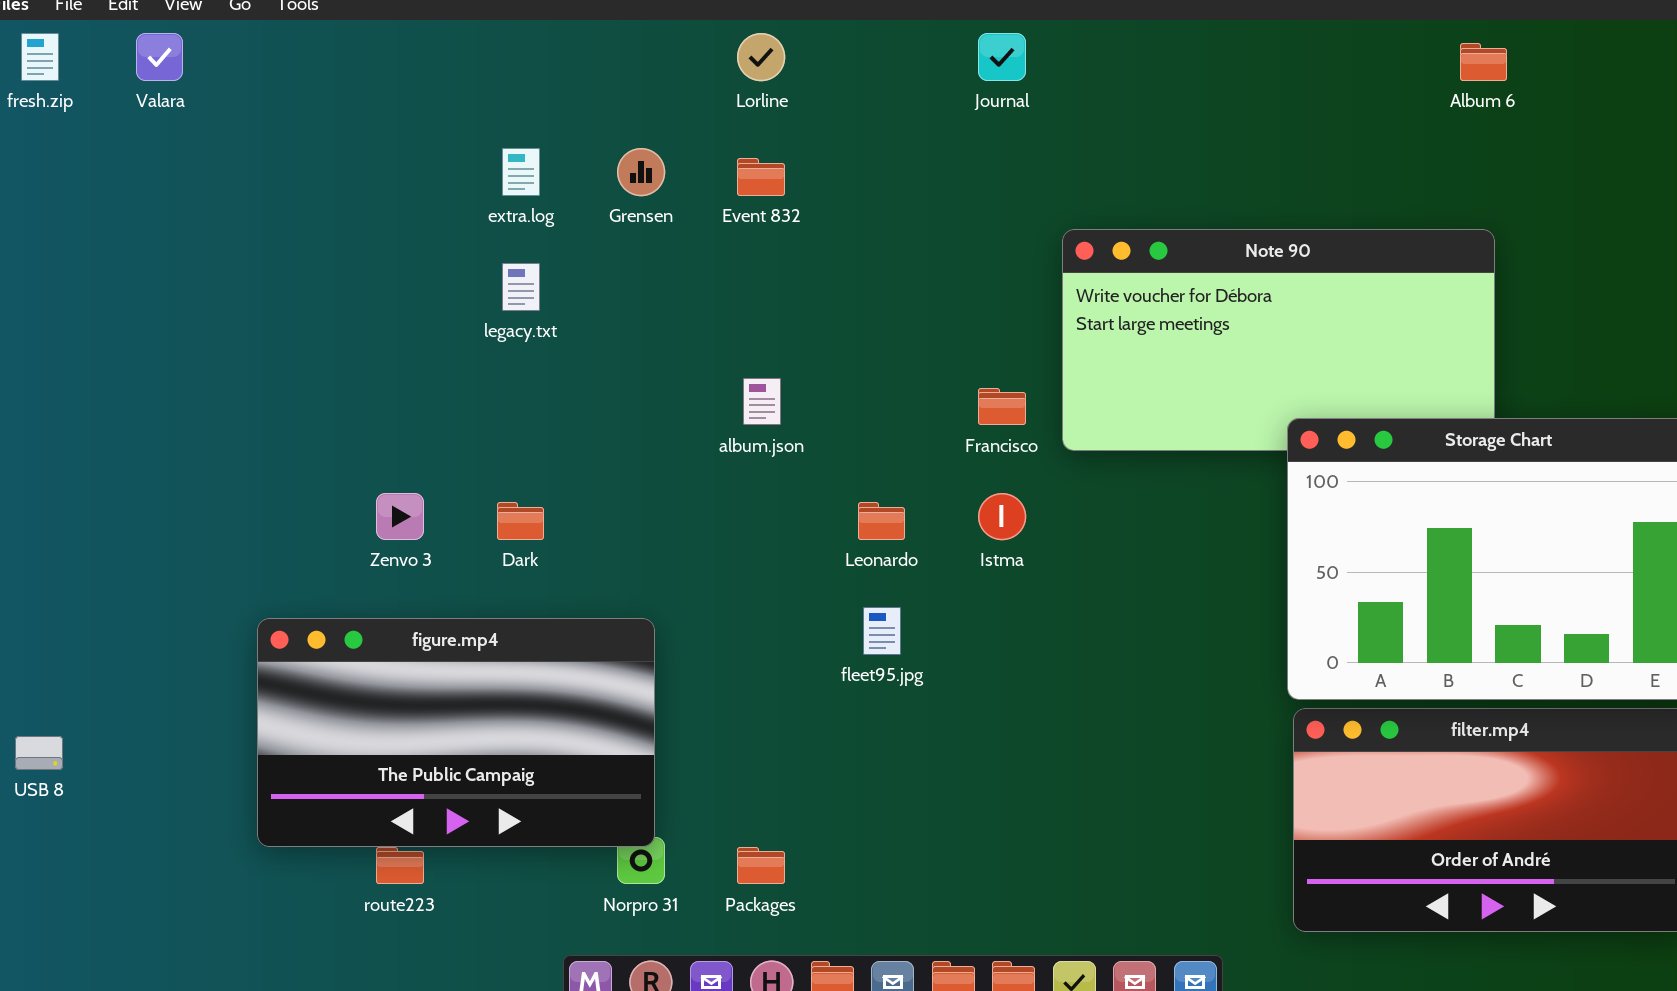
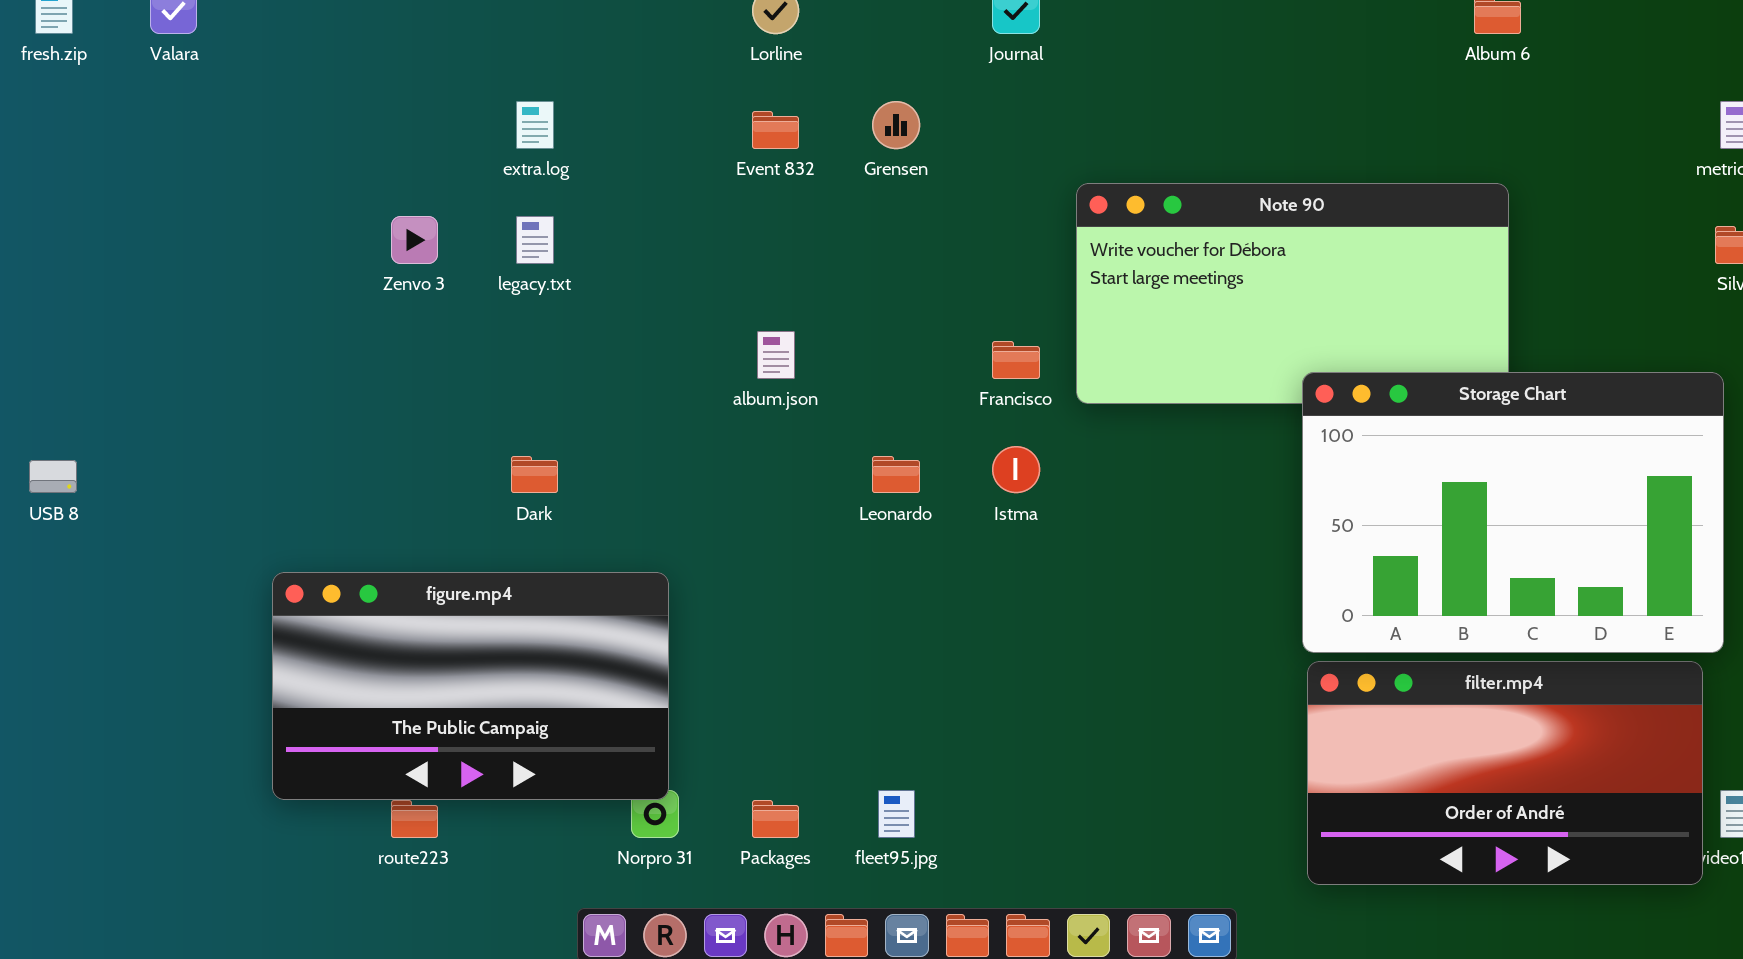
Grensen: [617,148,665,196] -> [872,101,920,149], moved
Zenvo 3: [376,493,424,540] -> [391,216,438,264], moved
fleet95.jpg: [863,607,901,655] -> [878,790,915,838], moved
USB 8: [15,736,63,770] -> [29,460,77,493], moved

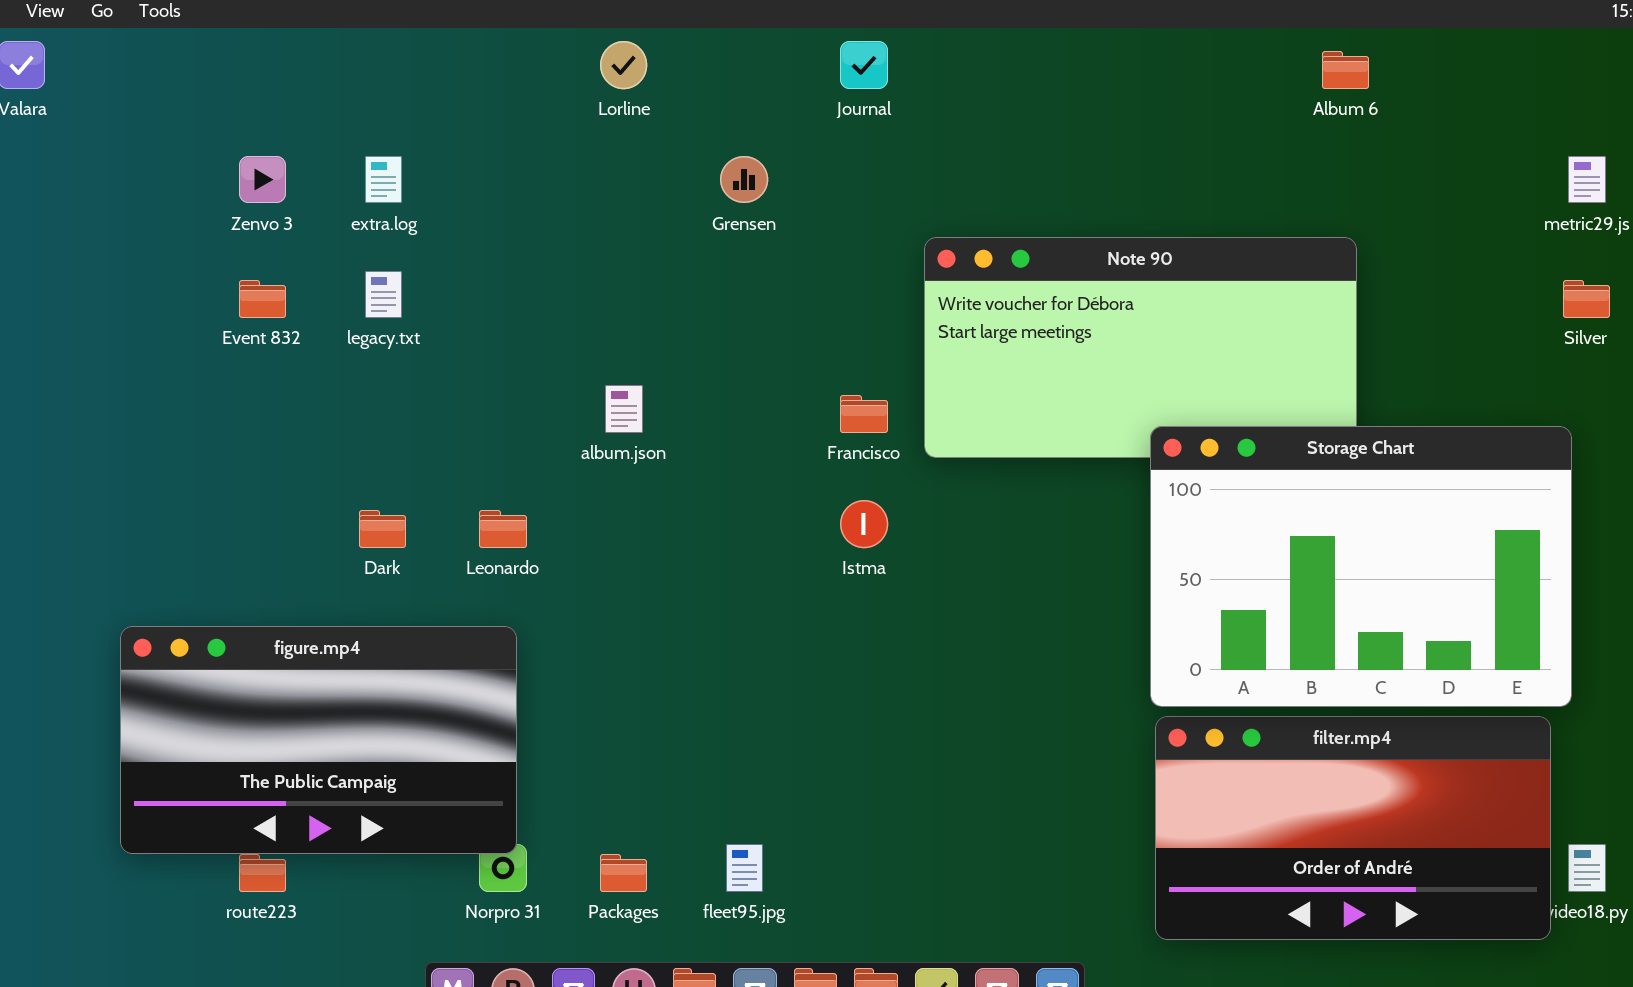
Event 832: [752,111,799,149] -> [239,280,286,318], moved
Zenvo 3: [391,216,438,264] -> [239,156,286,203], moved
Leonardo: [872,456,920,493] -> [479,510,527,548], moved

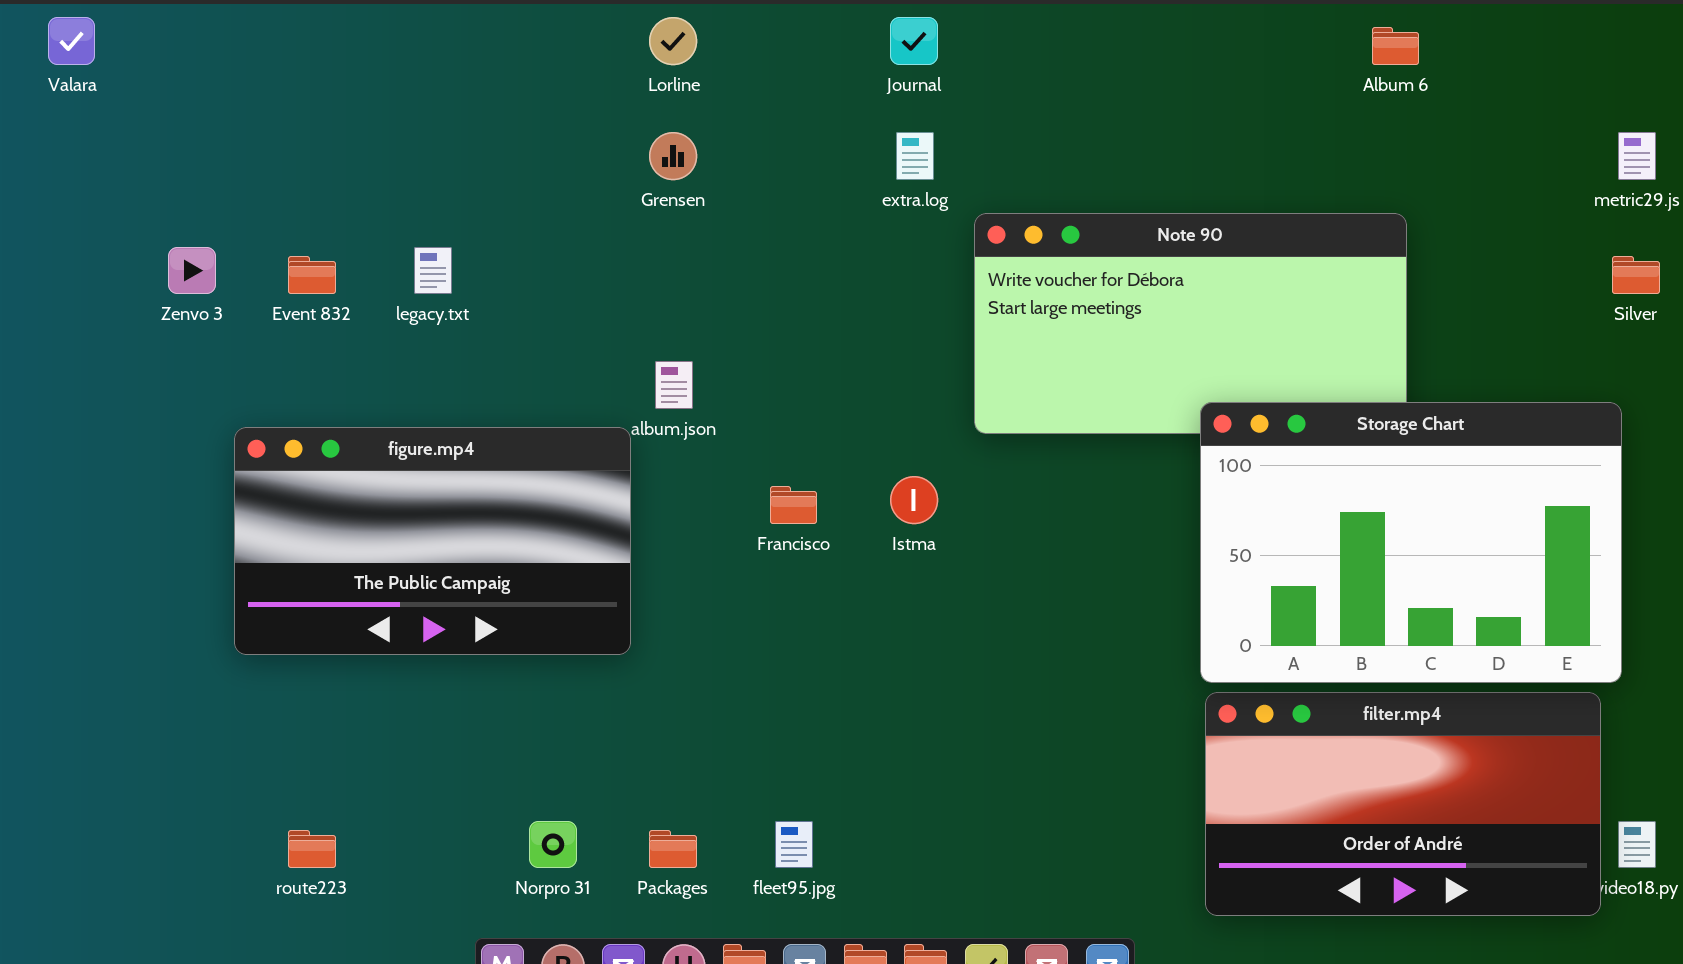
Zenvo 3: [239,156,286,203] -> [168,247,216,294], moved
extra.log: [365,156,402,203] -> [896,132,934,180], moved
Grensen: [720,156,768,203] -> [649,132,697,180], moved
Francisco: [840,395,888,433] -> [770,486,817,524], moved
figure.mp4: [120,626,517,854] -> [234,427,631,655], moved

